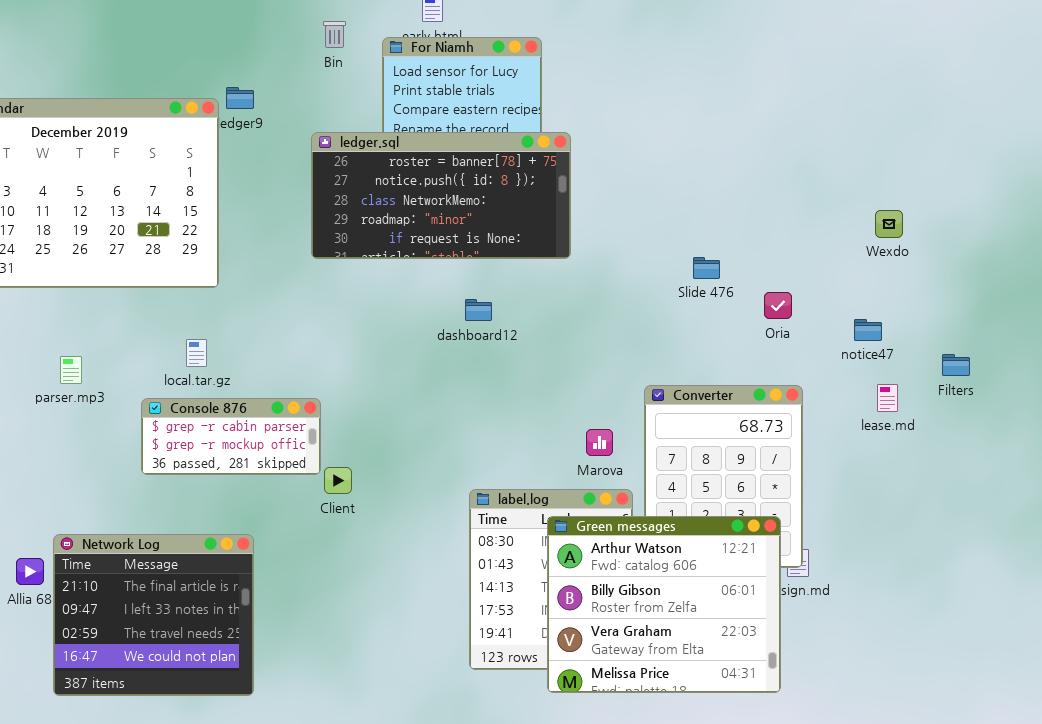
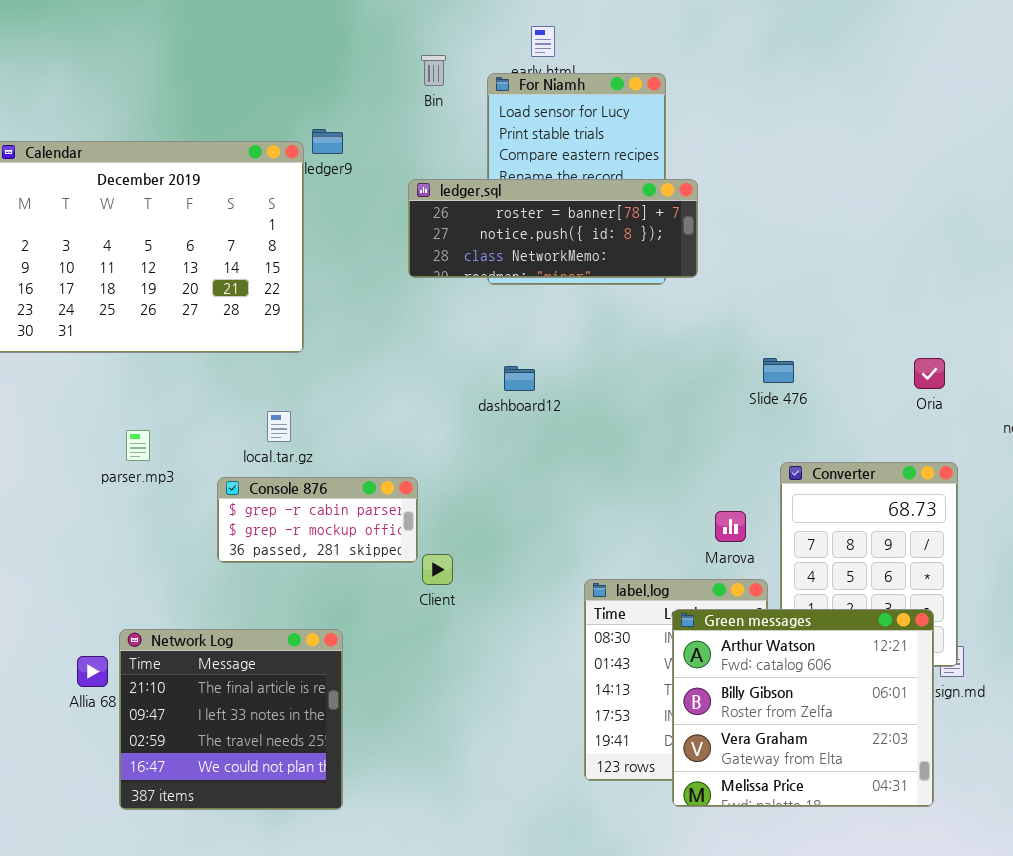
ledger.sql: [311,132,571,259] -> [408,179,698,278], resized
Slide 476: [693,257,720,279] -> [763,358,794,383], moved
dashboard12: [465,299,492,321] -> [504,366,535,391], moved

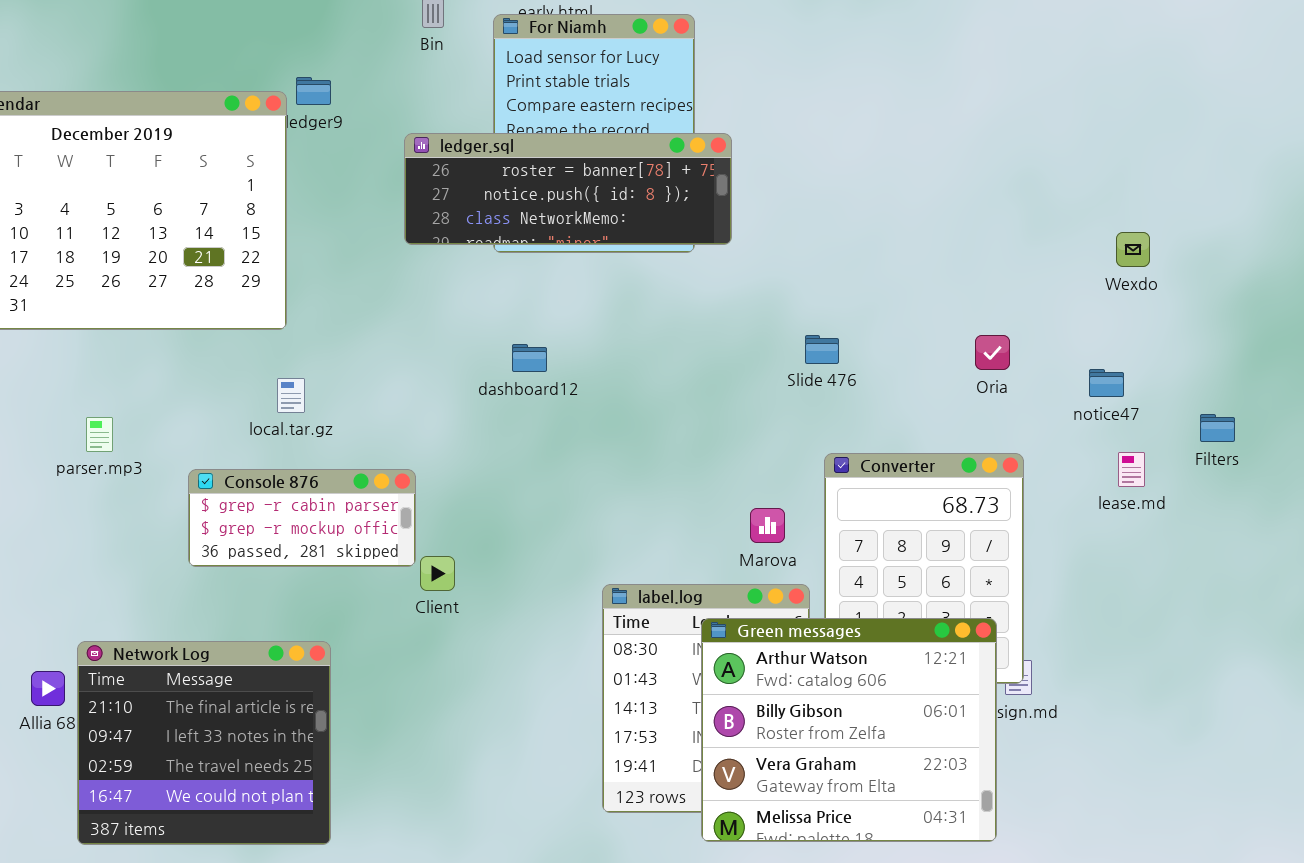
local.tar.gz: [267,411,291,442] -> [277,378,305,413], moved

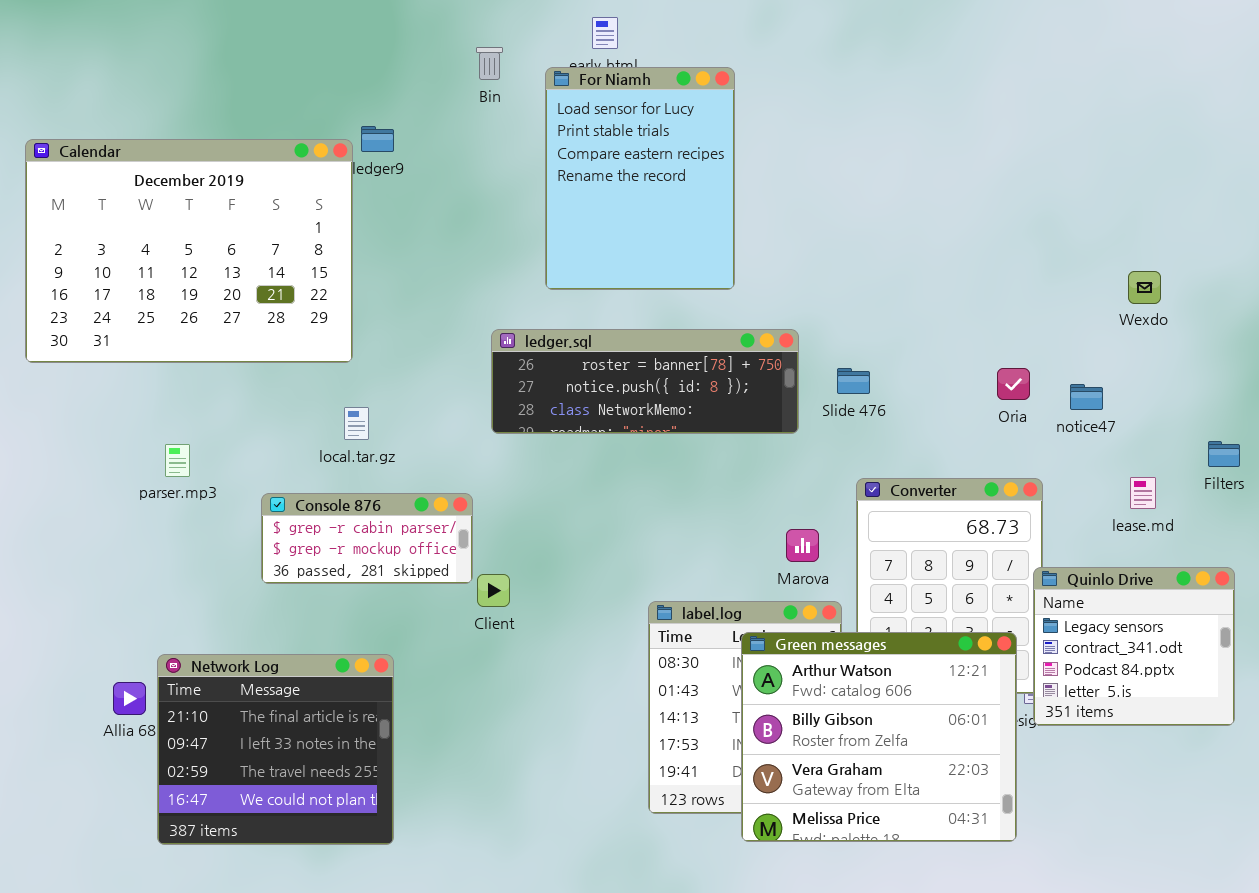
ledger.sql: [404,133,732,245] -> [491,329,799,434], moved
notice47: [1089,369,1124,397] -> [1070,384,1103,410], moved
Quinlo Drive: none -> [1033,567,1235,726], opened

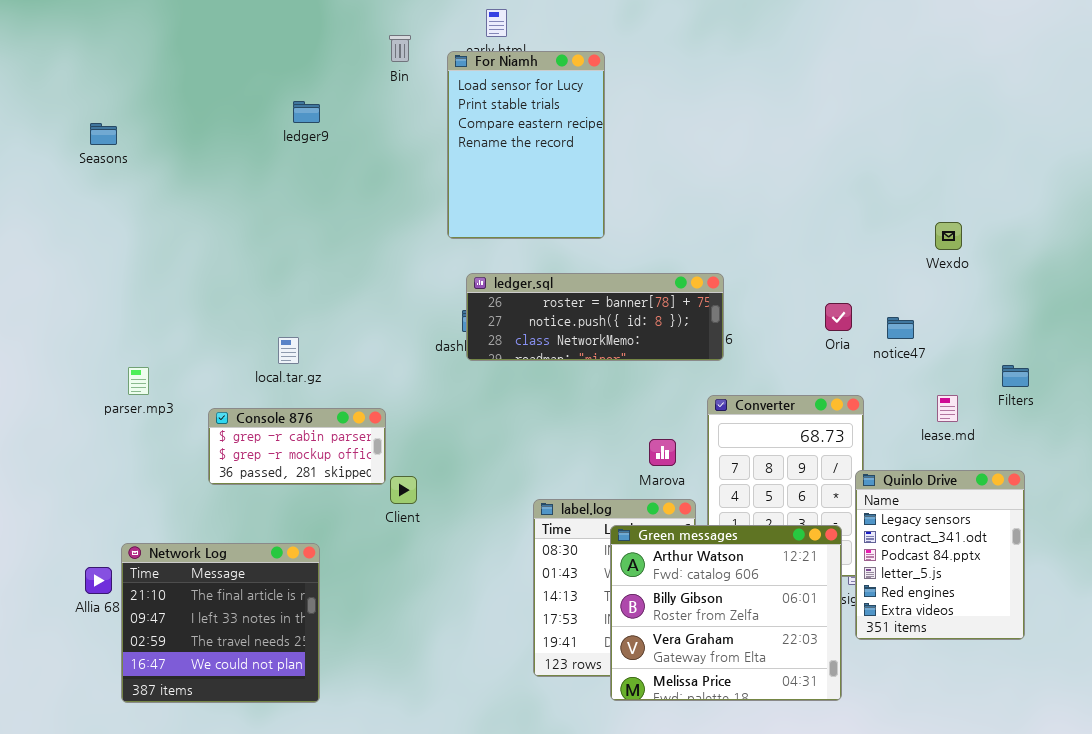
Calendar: [25,139,353,363] -> none, closed
ledger.sql: [491,329,799,434] -> [466,273,724,361], moved
Quinlo Drive: [1033,567,1235,726] -> [855,470,1025,640], resized

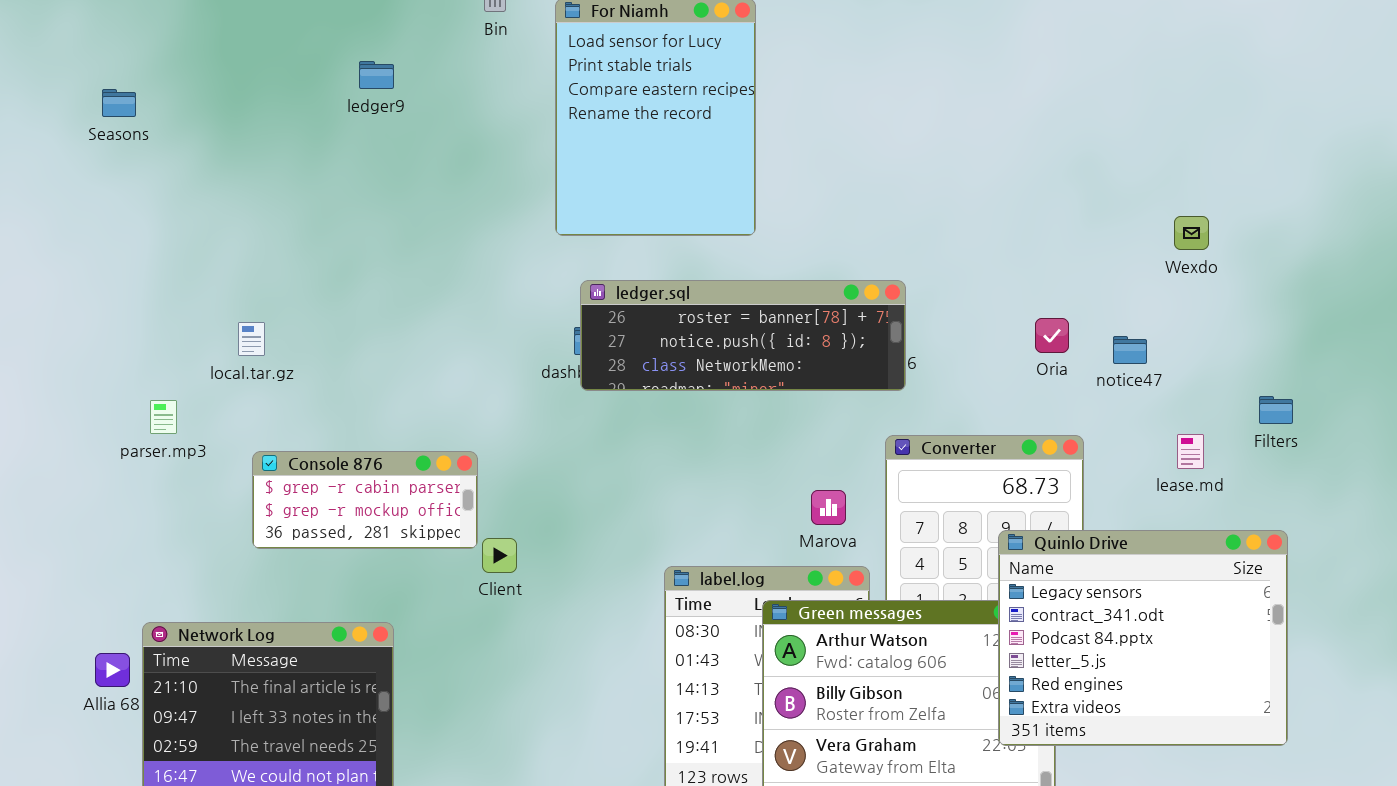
local.tar.gz: [278,337,299,364] -> [238,322,265,356], moved
Quinlo Drive: [855,470,1025,640] -> [998,530,1288,746], resized

